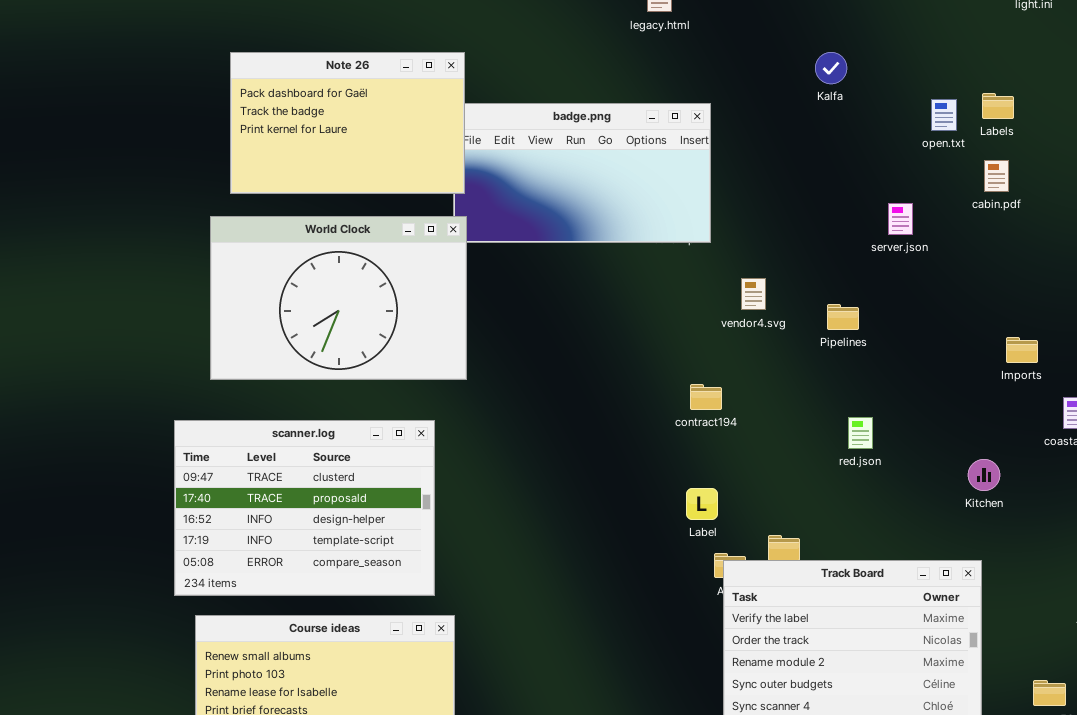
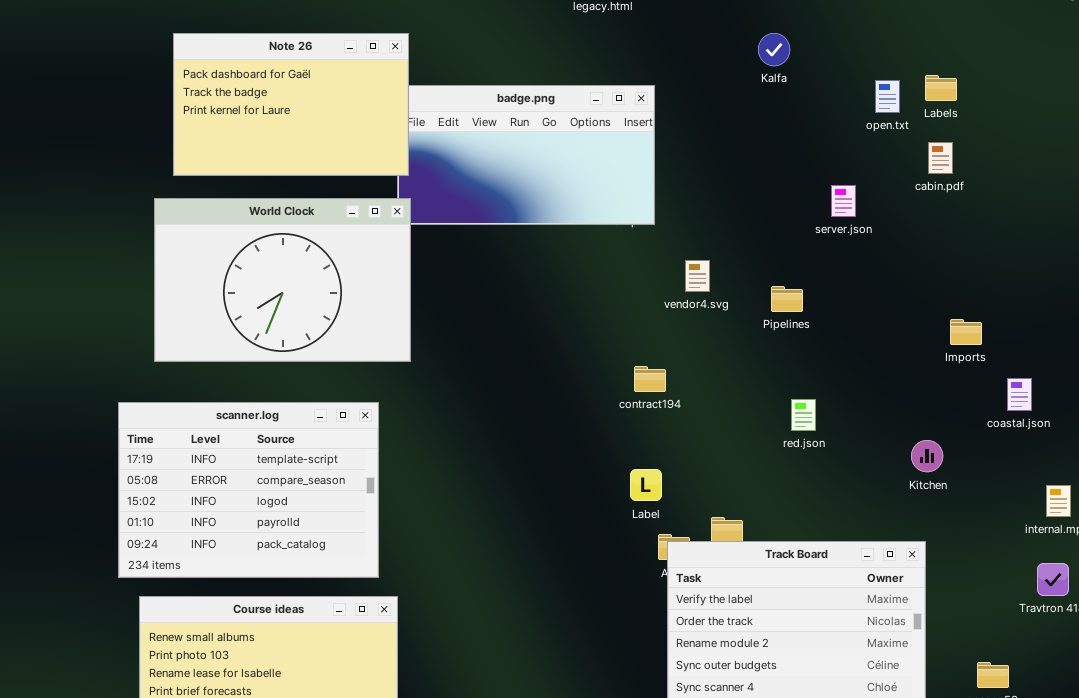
scanner.log: [174,420,435,596] -> [118,402,379,578], scrolled down 3 rows

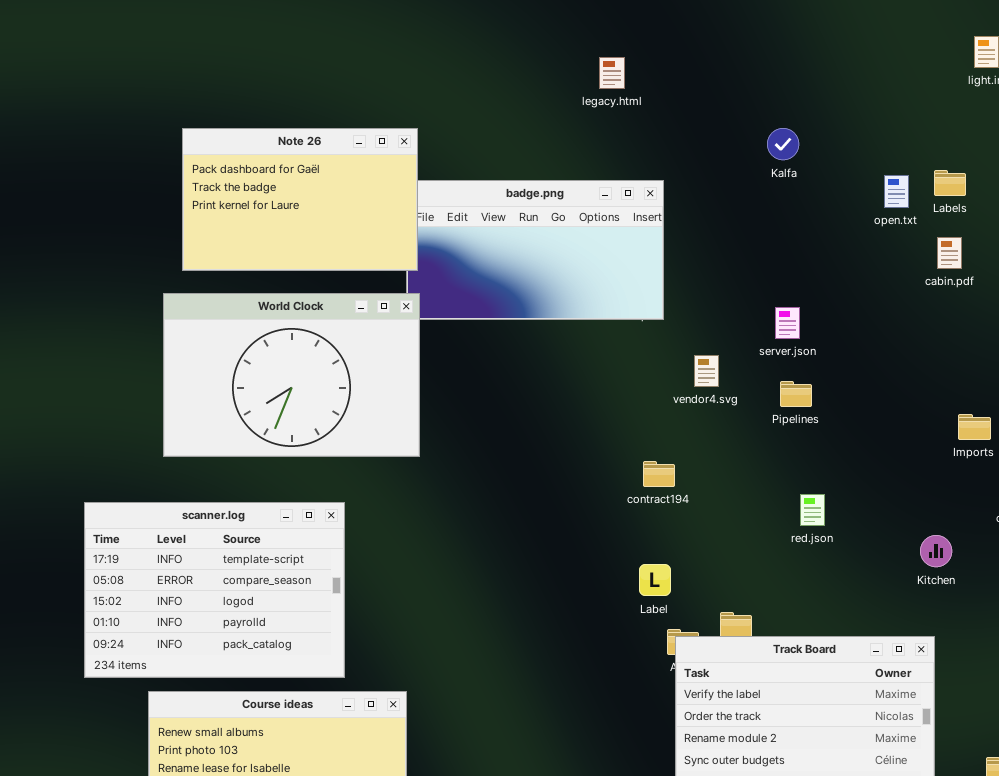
server.json: [831,185,856,217] -> [775,307,800,339], moved
scanner.log: [118,402,379,578] -> [84,502,345,678], moved

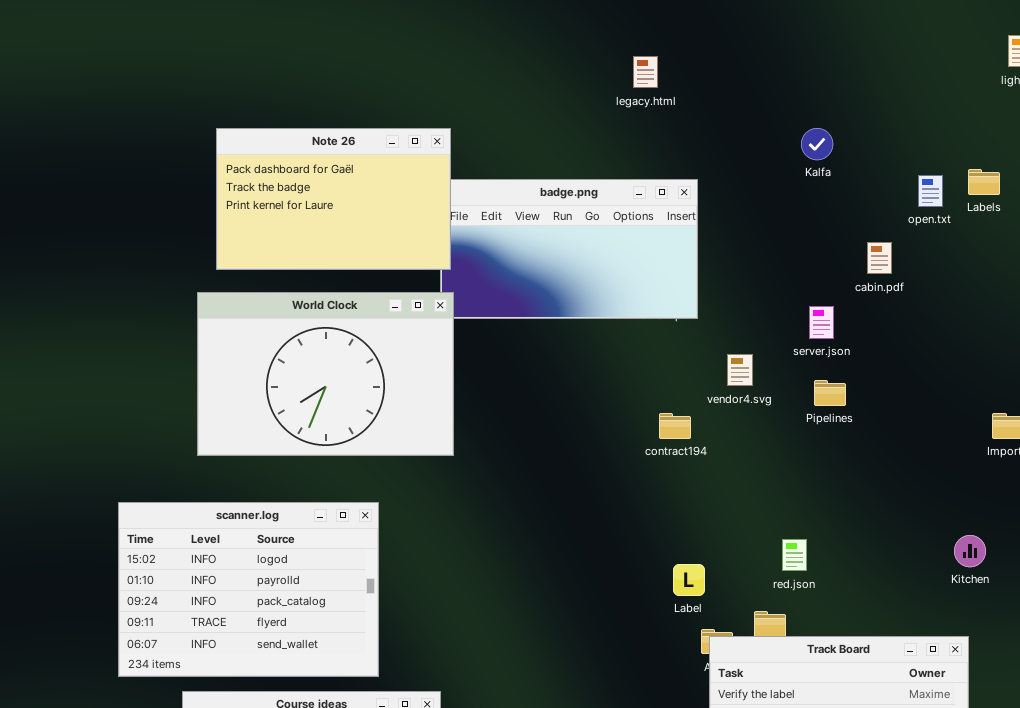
cabin.pdf: [937,237,962,269] -> [867,242,892,274], moved
contract194: [643,461,675,487] -> [659,413,691,439], moved
red.json: [800,494,825,526] -> [782,539,807,571], moved
scanner.log: [84,502,345,678] -> [118,502,379,677], scrolled down 2 rows

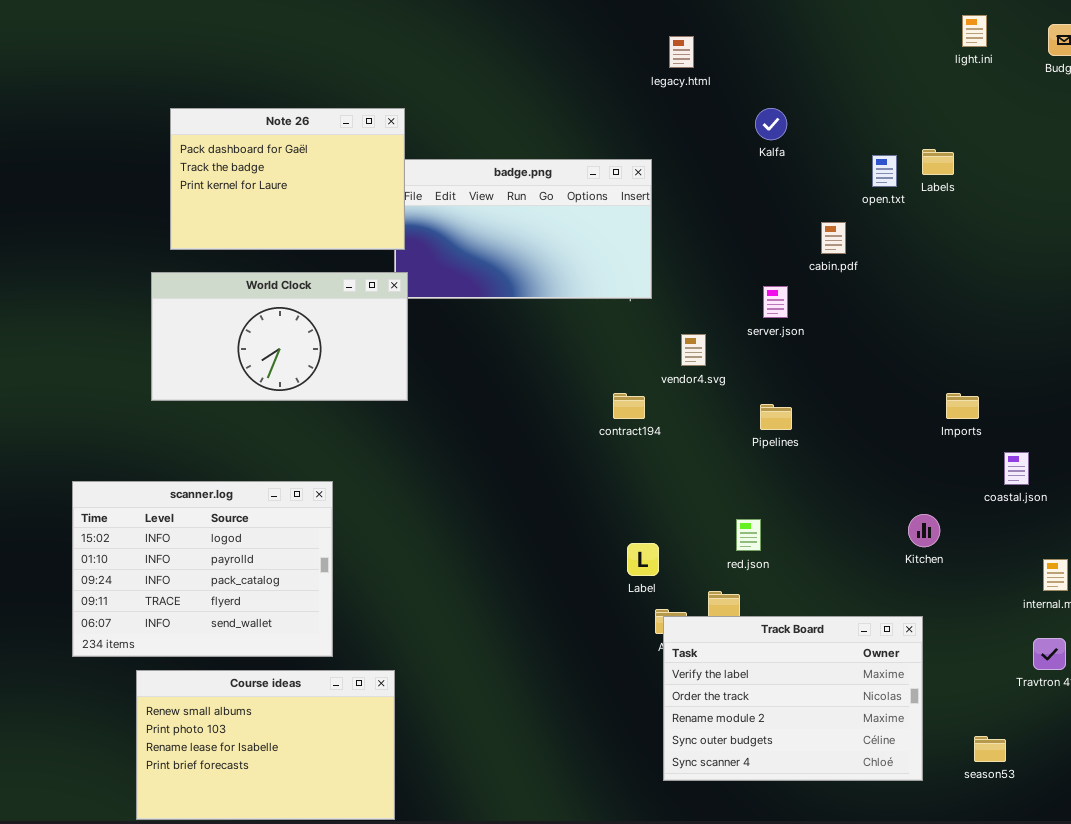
legacy.html: [633,56,658,88] -> [669,36,694,68], moved
World Clock: [197,292,454,456] -> [151,272,408,401], resized
Pipelines: [814,380,846,406] -> [760,404,792,430], moved

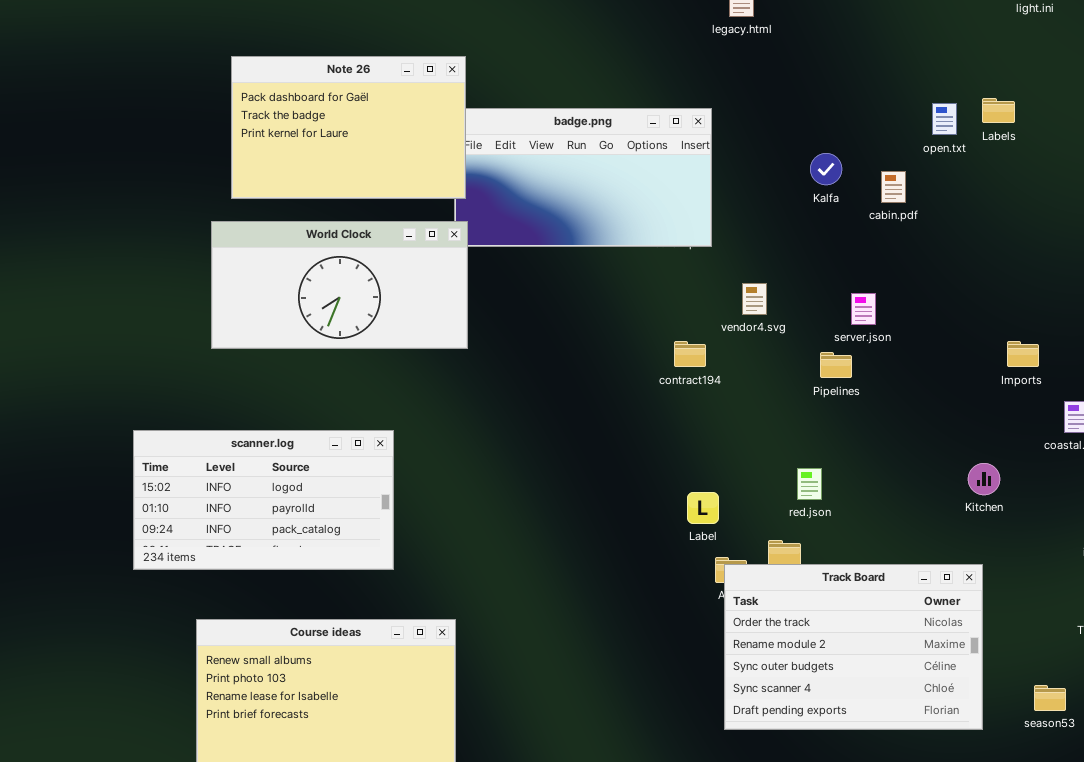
Kalfa: [755,108,787,140] -> [810,153,842,185], moved
server.json: [763,286,788,318] -> [851,293,876,325], moved
scanner.log: [72,481,333,657] -> [133,430,394,570], resized
Track Board: [663,616,923,781] -> [724,564,983,730], scrolled down 1 row

